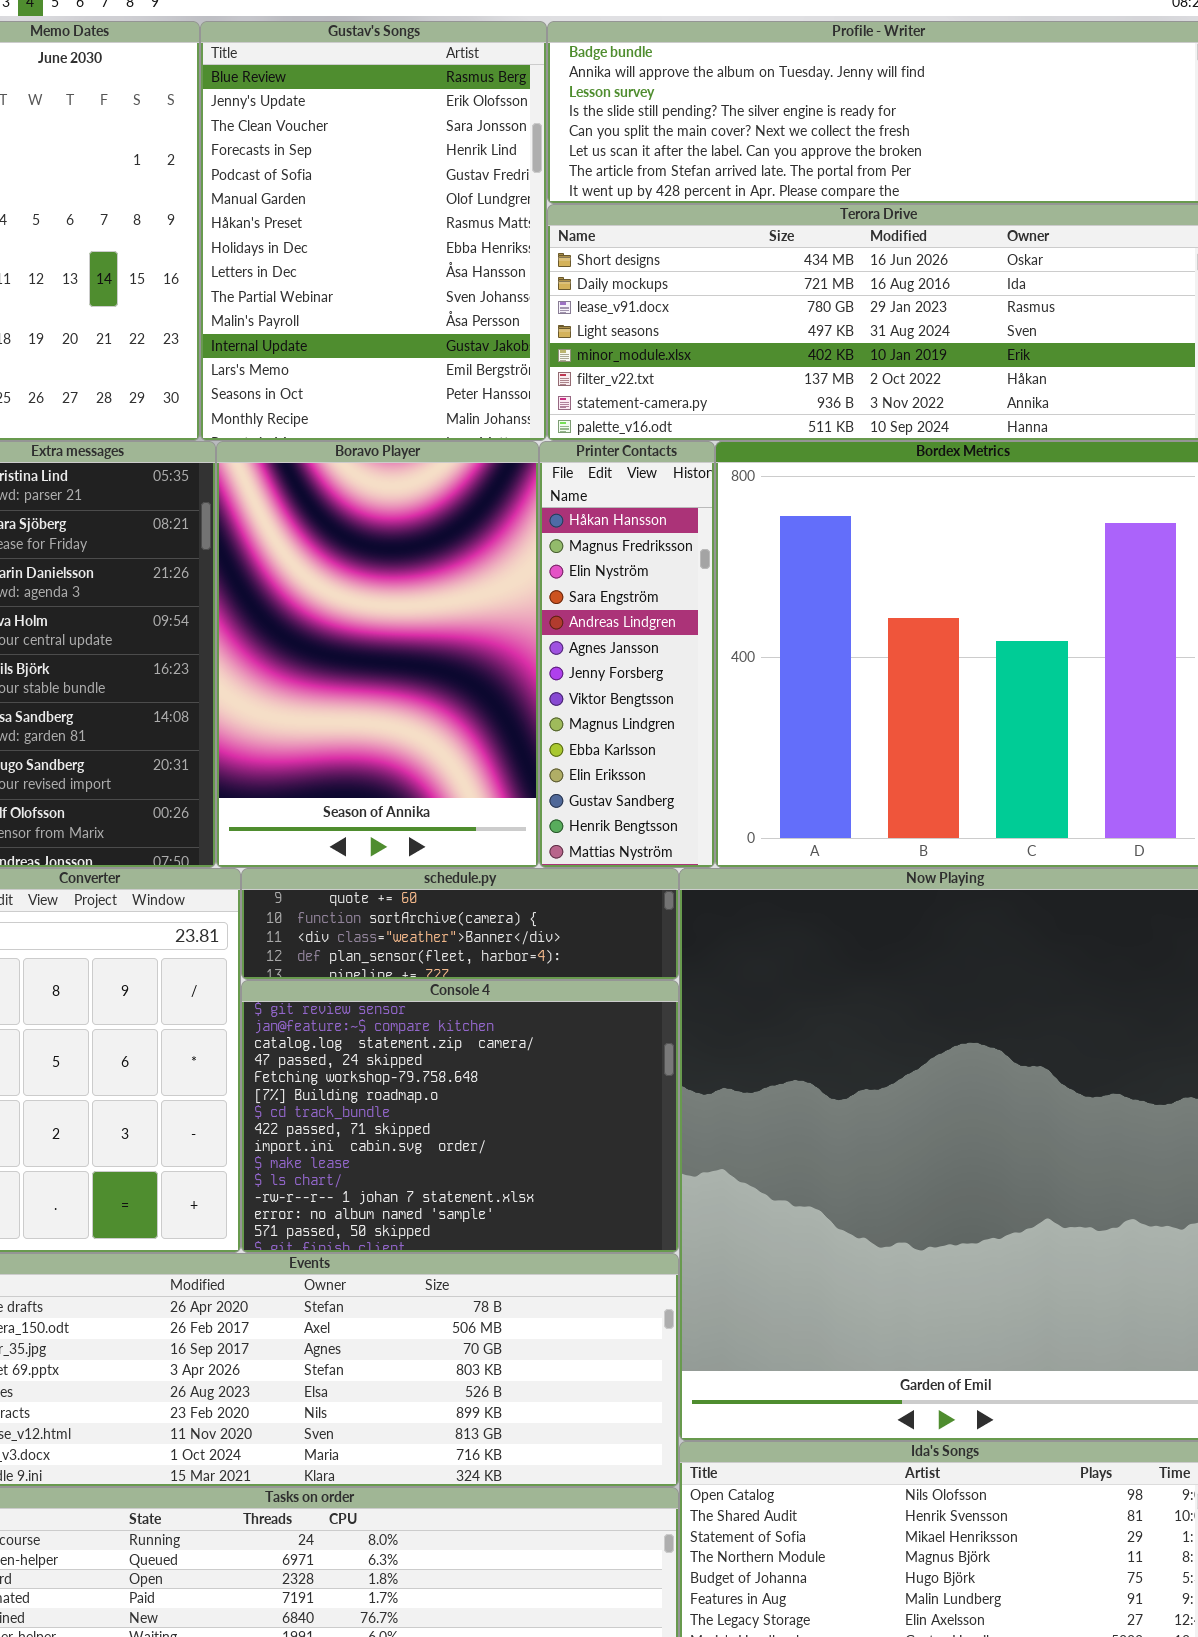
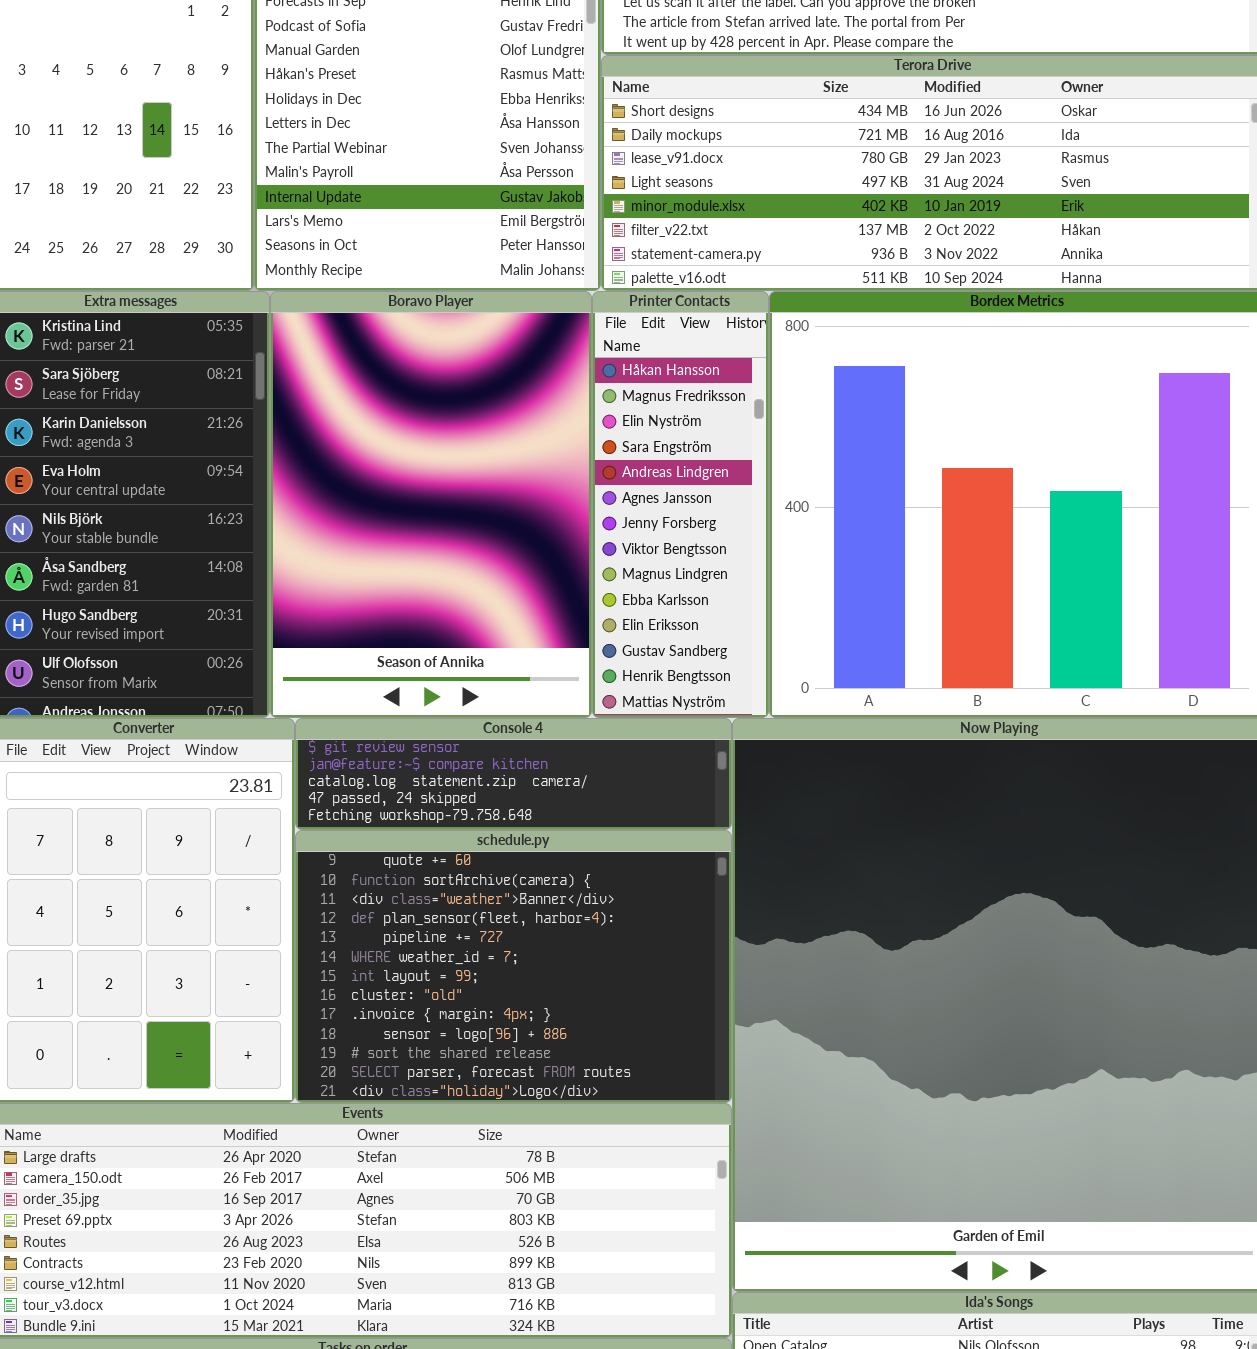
schedule.py: [241,868,679,980] -> [295,830,732,1103], moved, resized
Console 4: [241,980,679,1253] -> [295,718,732,830], moved, resized

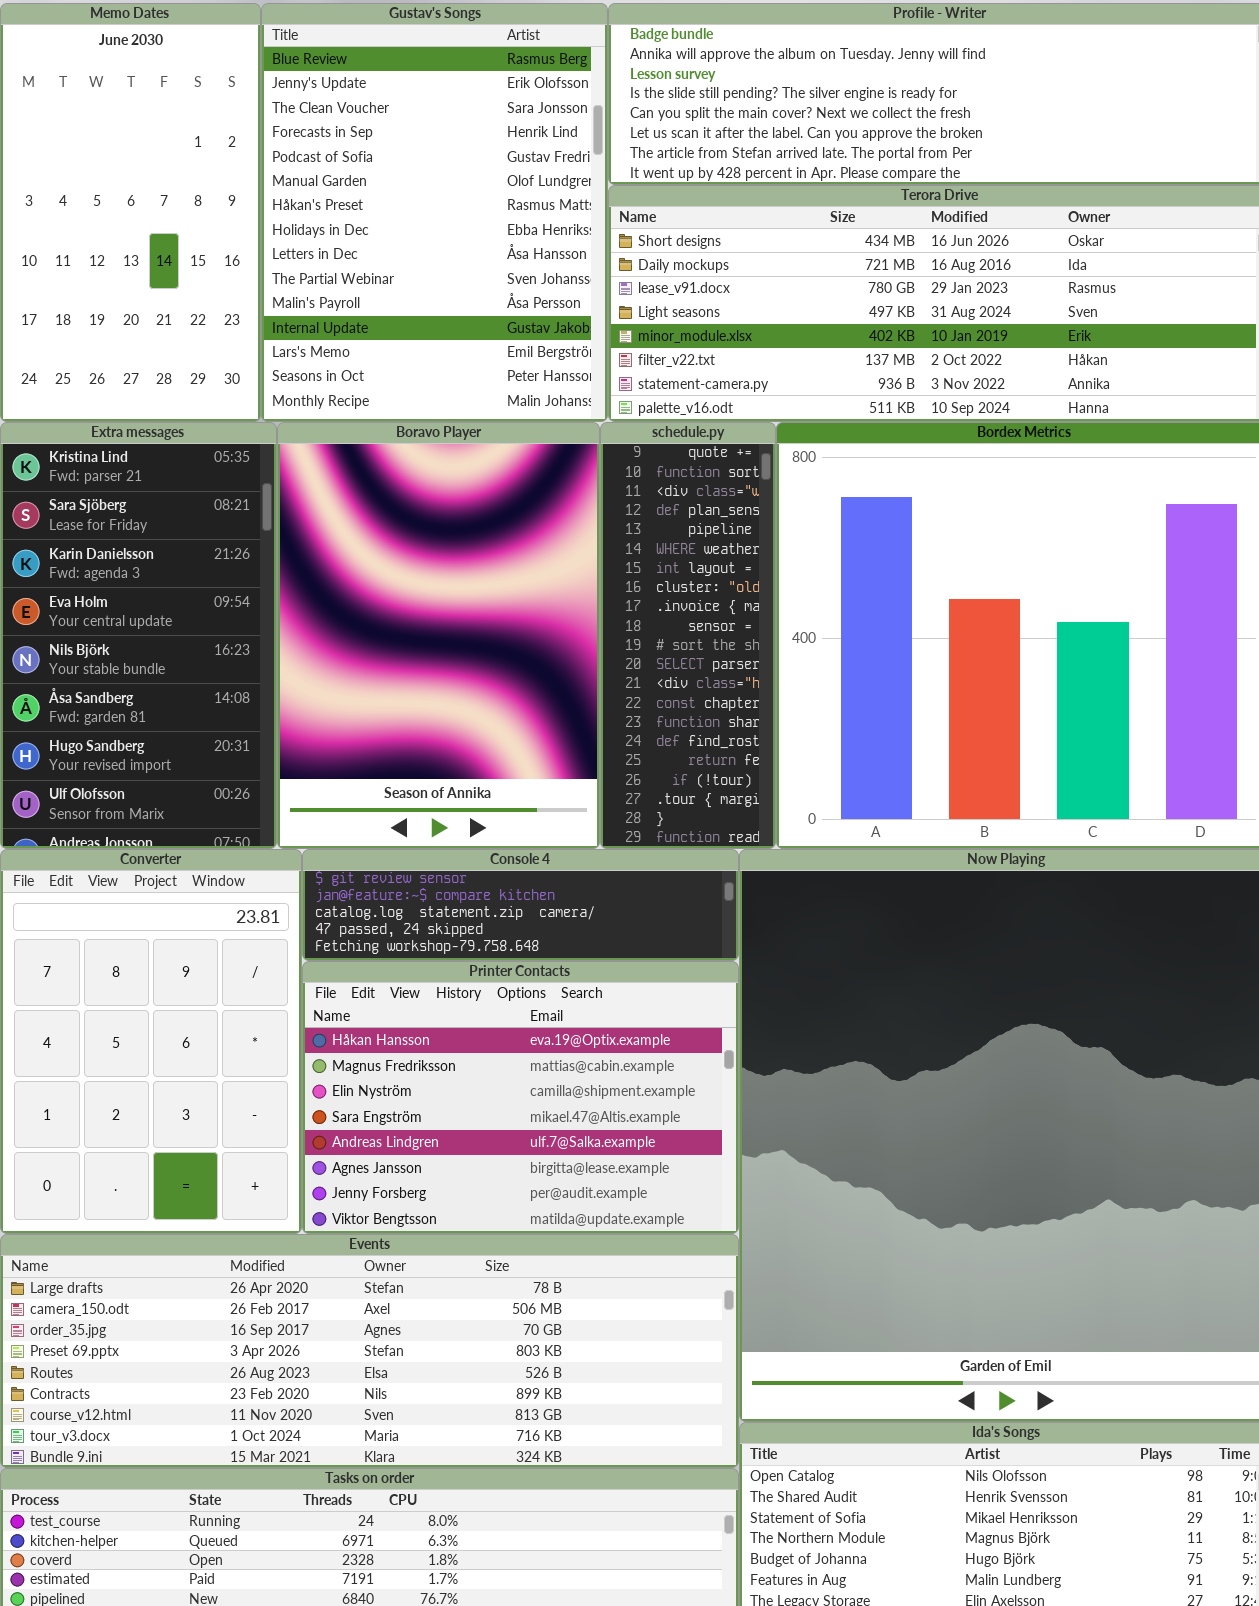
Printer Contacts: [592,291,769,718] -> [302,961,739,1234], moved, resized
schedule.py: [295,830,732,1103] -> [600,422,776,849], moved, resized

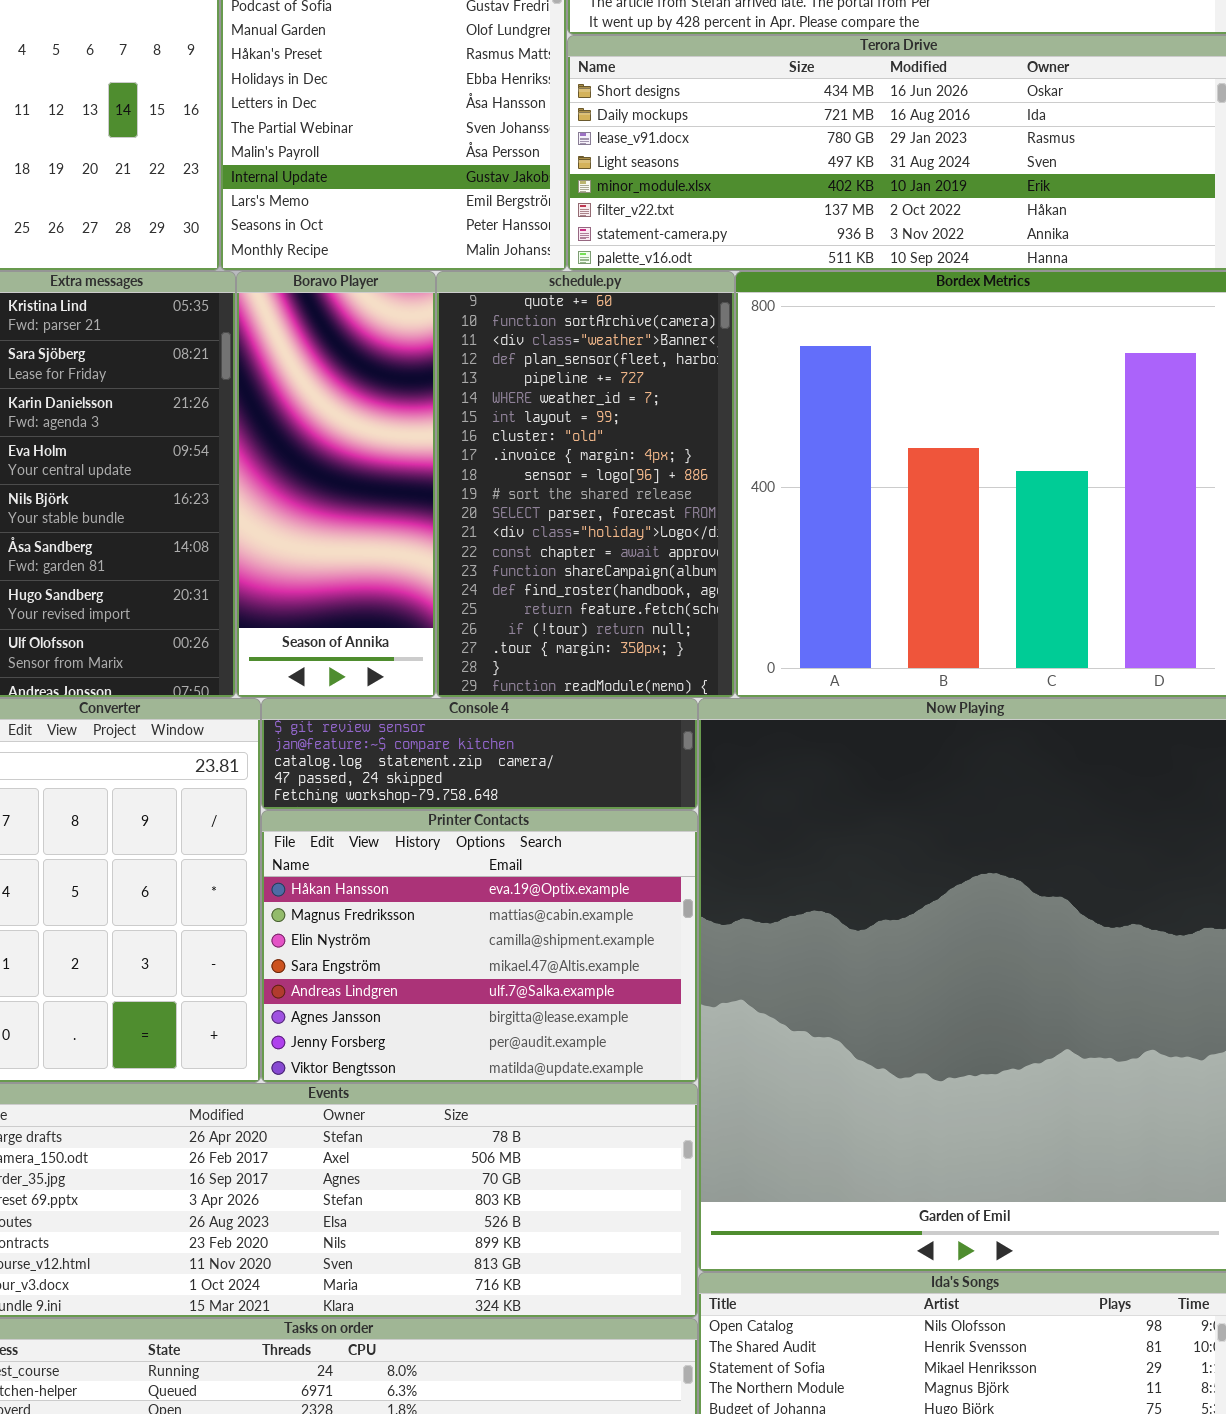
Boravo Player: [277,422,600,849] -> [236,271,436,698], resized
schedule.py: [600,422,776,849] -> [436,271,735,698], resized

